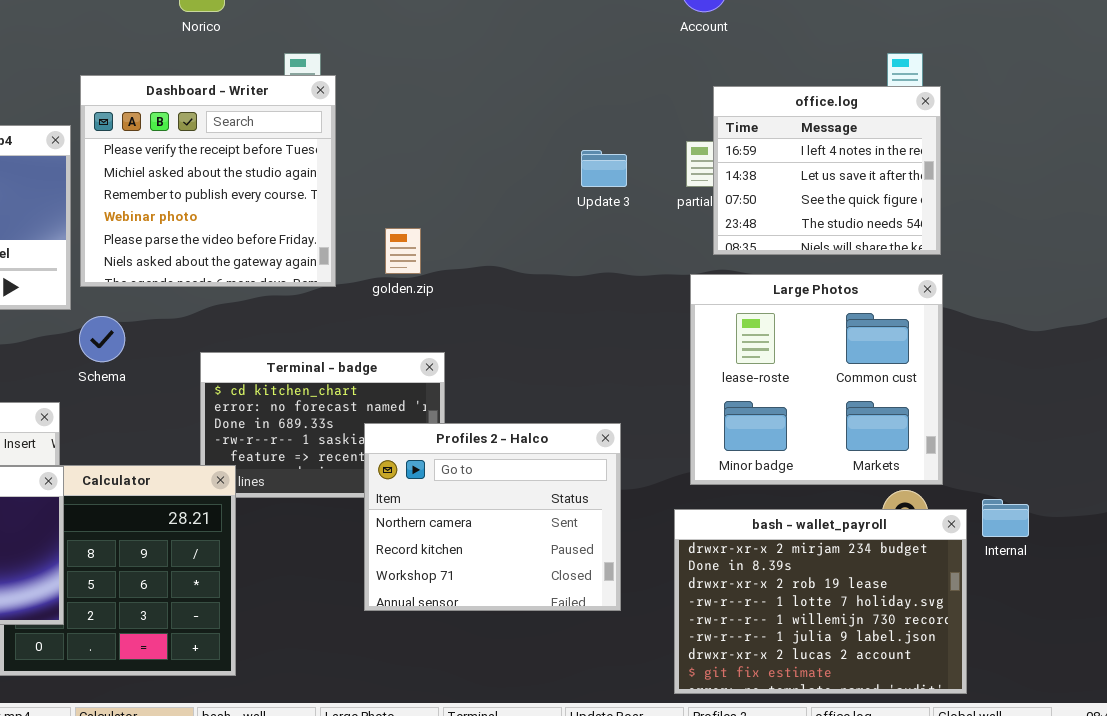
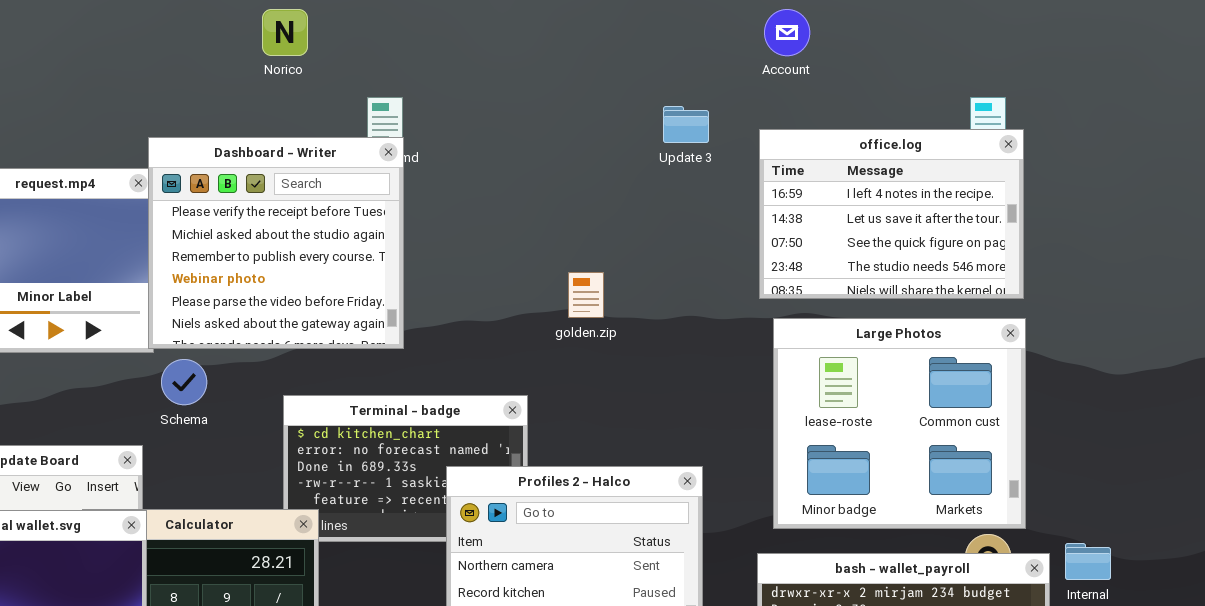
Dashboard - Writer: [80,75,336,287] -> [148,137,404,349], moved
office.log: [713,86,941,255] -> [759,129,1024,299], resized
Update 3: [581,150,627,187] -> [663,106,709,143], moved
golden.zip: [385,228,421,274] -> [568,272,604,318], moved

